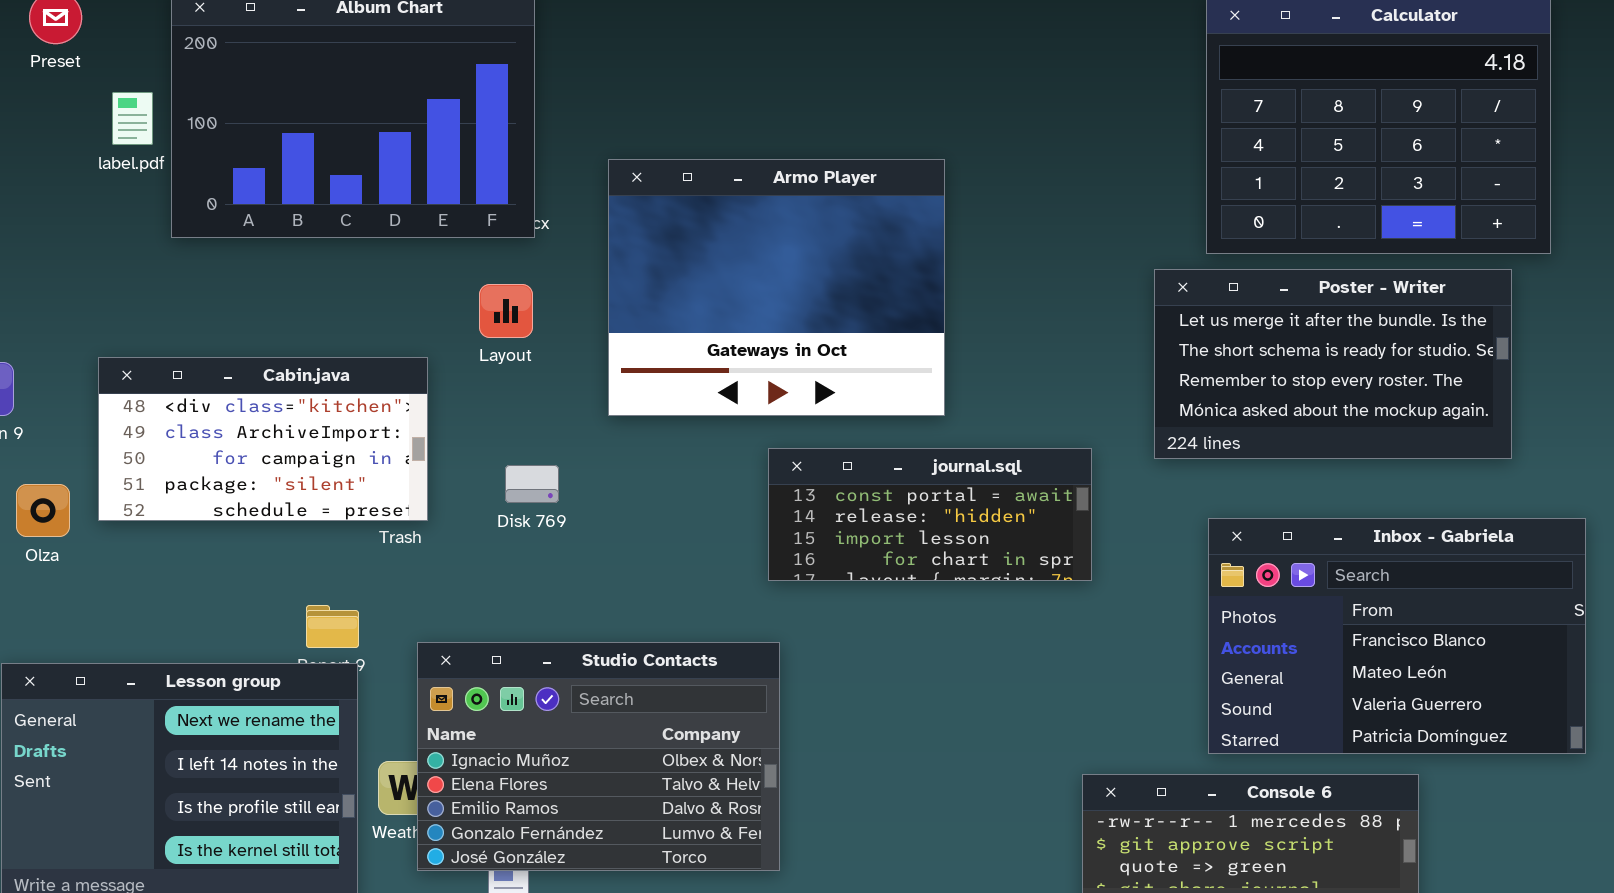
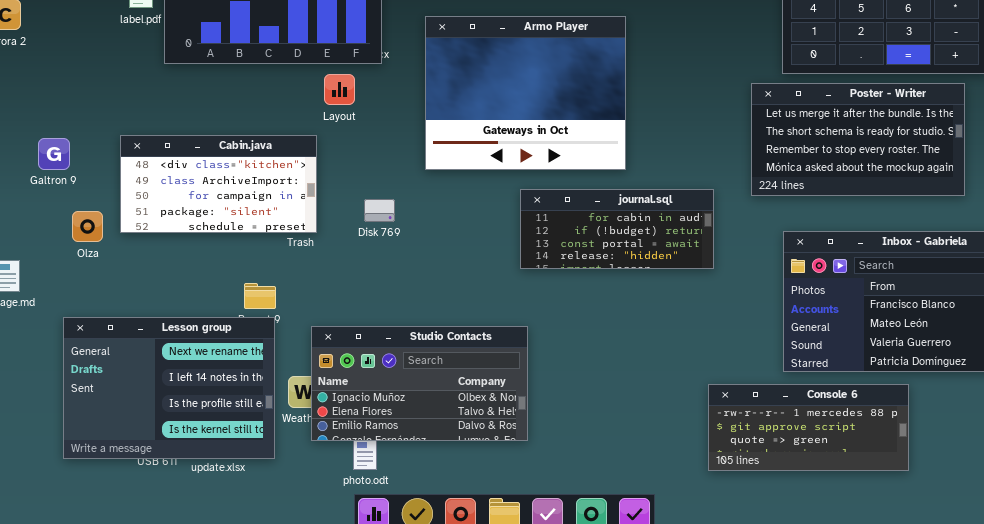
Layout: [479,284,533,338] -> [324,74,355,105], moved
journal.sql: [768,448,1092,581] -> [520,189,714,269], scrolled up 2 rows
Studio Contacts: [417,642,780,871] -> [311,326,528,441], resized

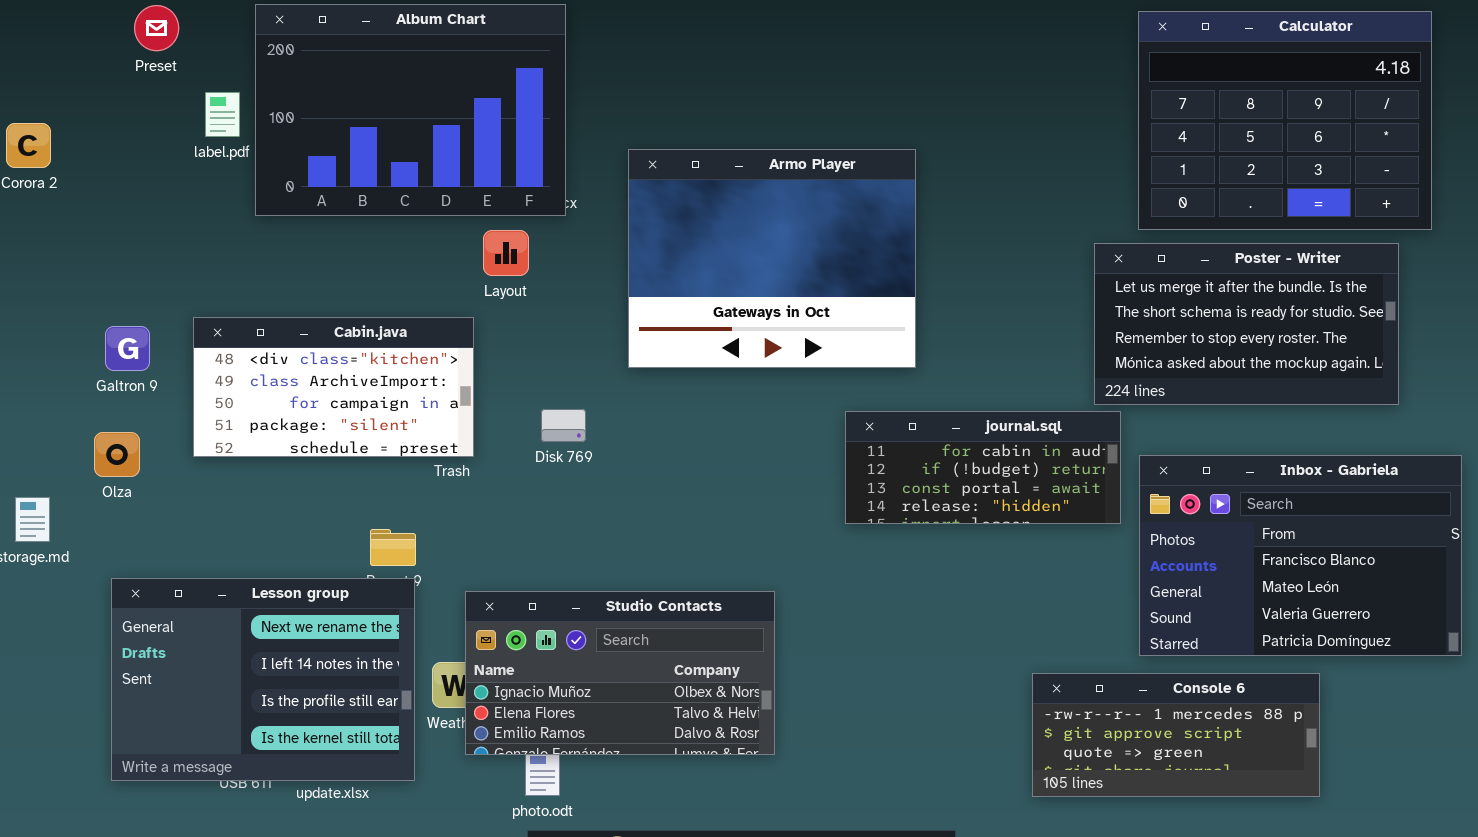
Galtron 9: [38,138,70,170] -> [105,326,150,371], moved
journal.sql: [520,189,714,269] -> [845,411,1121,524], moved
Olza: [72,211,103,242] -> [94,432,140,477], moved

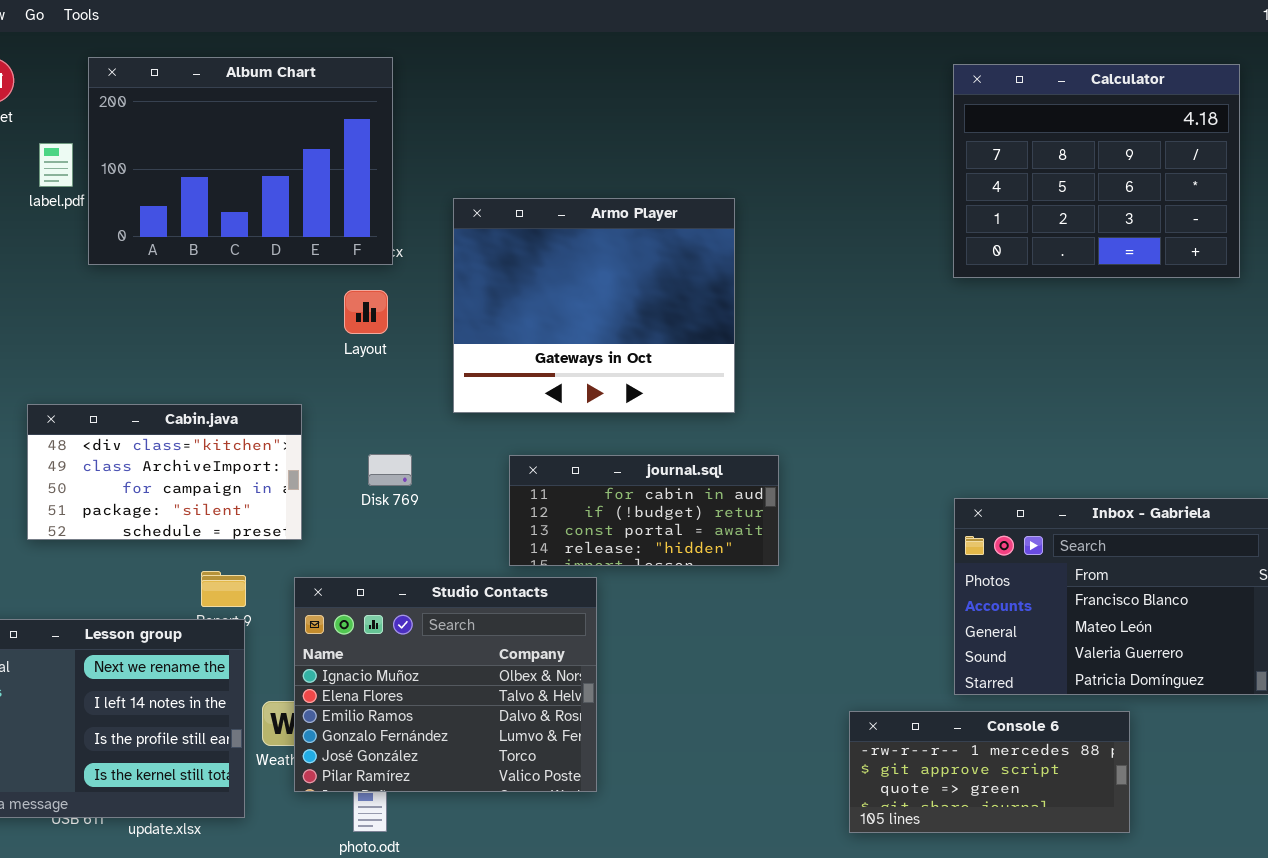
Layout: [483,230,529,276] -> [344,290,388,334], moved
Poster - Writer: [1094,243,1399,405] -> none, closed
Cabin.java: [193,317,474,457] -> [27,404,302,540], moved
journal.sql: [845,411,1121,524] -> [509,455,779,566], moved
Studio Contacts: [465,591,775,755] -> [294,577,597,792], resized

